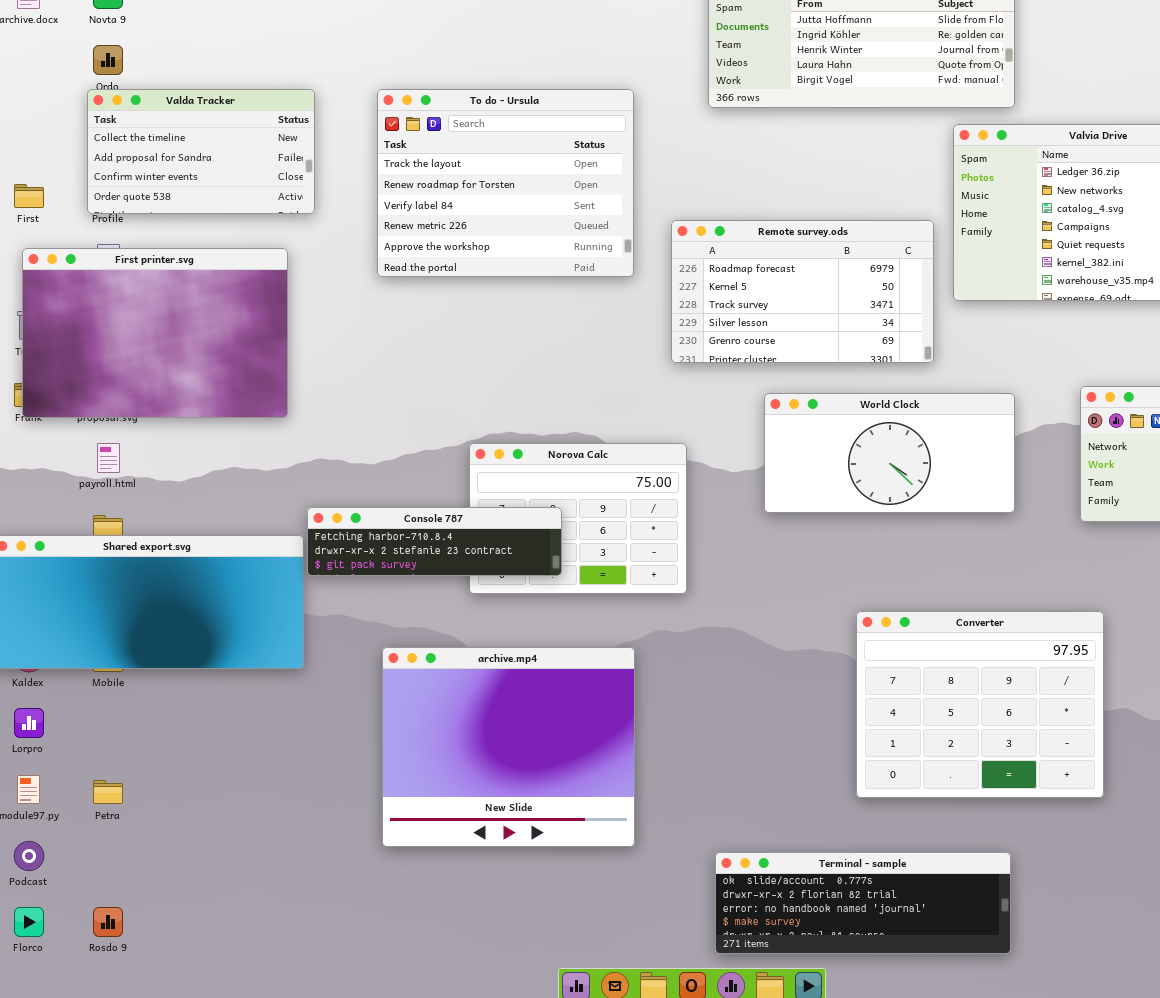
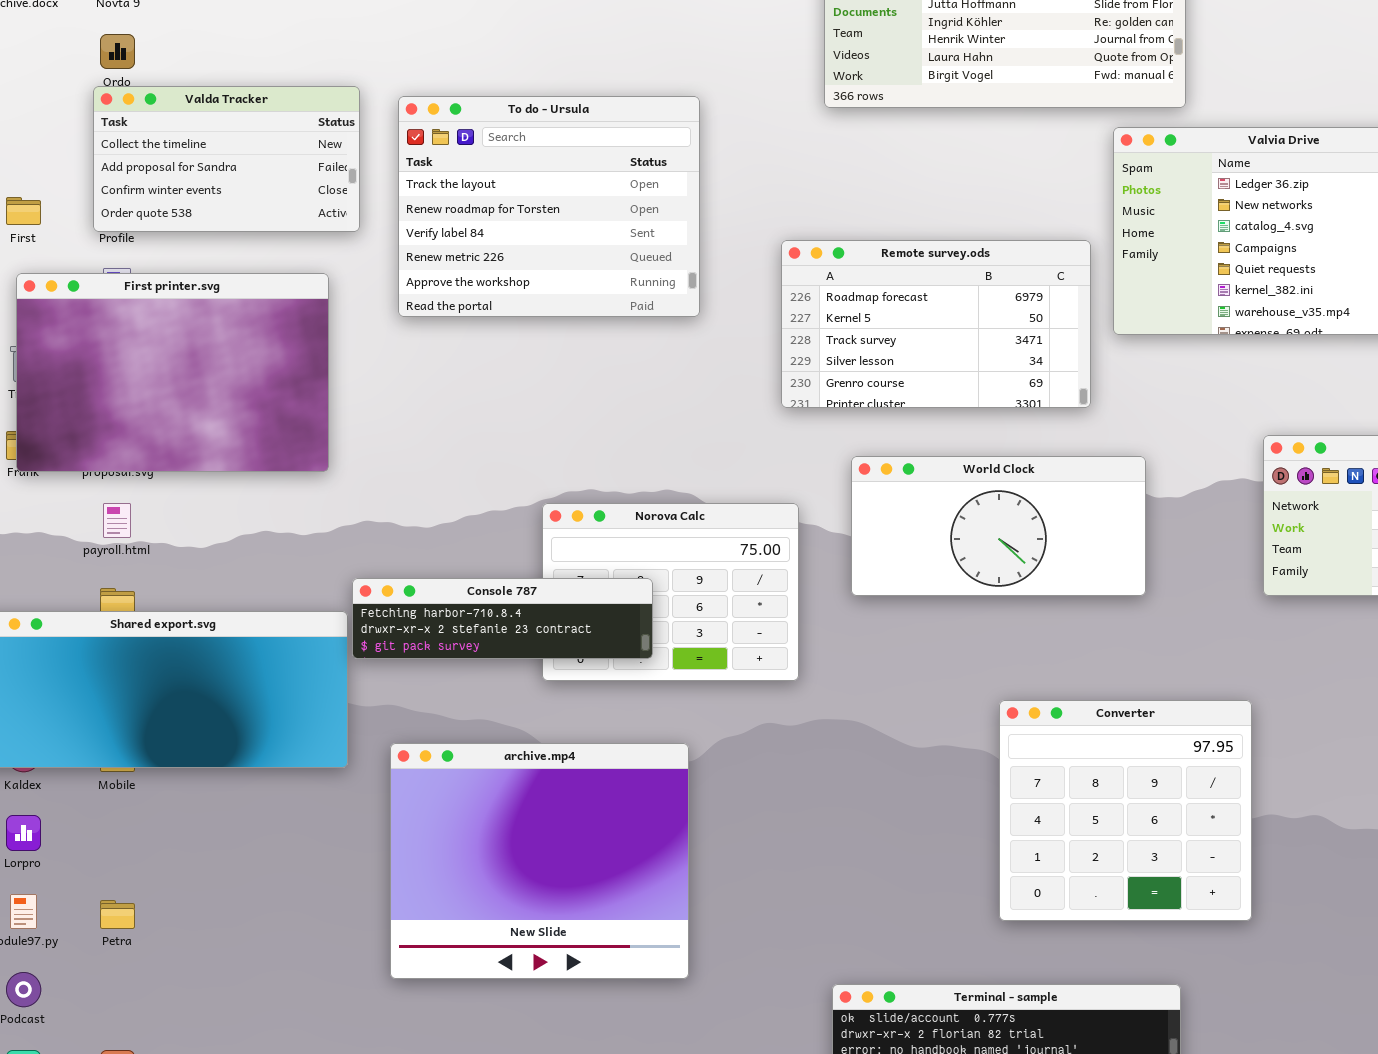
To do - Ursula: [377,89,634,277] -> [398,96,700,317], moved
World Clock: [764,393,1015,513] -> [851,456,1146,596], moved
Converter: [856,611,1104,798] -> [999,700,1252,921], resized
archive.mp4: [382,647,635,847] -> [390,743,689,979], moved

